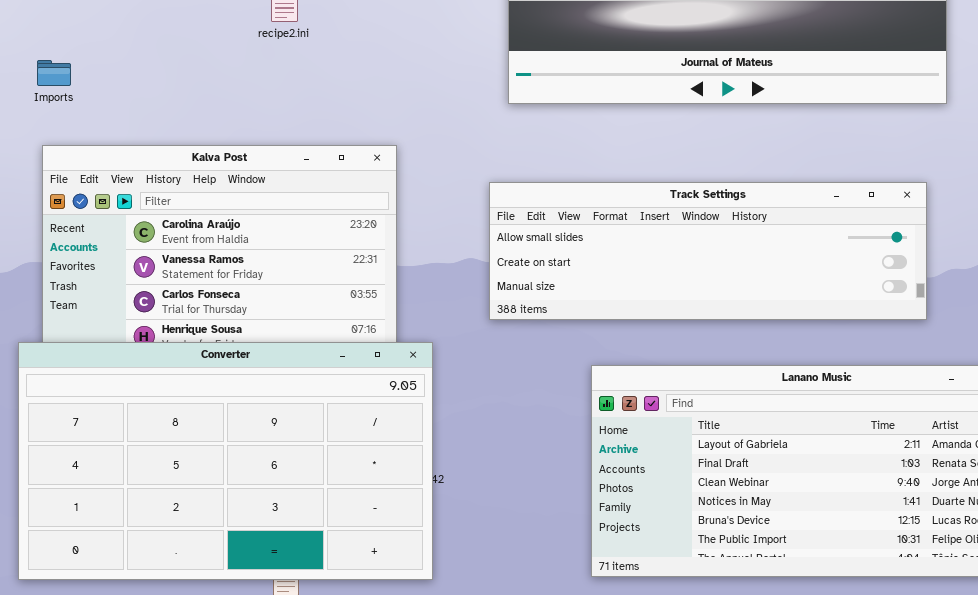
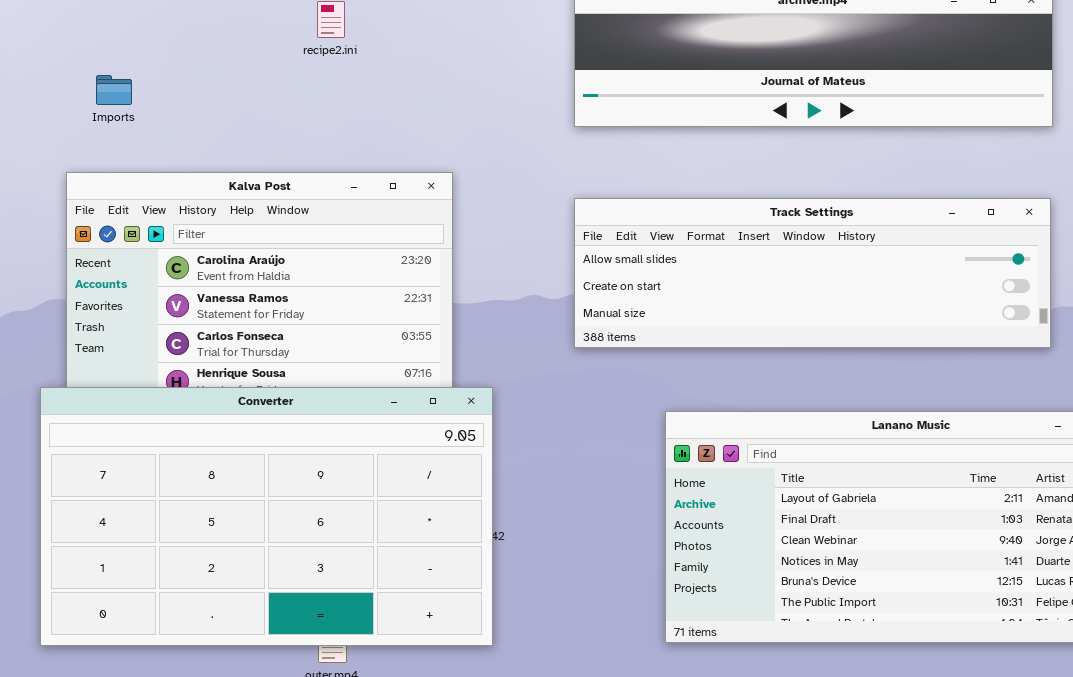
Imports: [37,60,71,86] -> [96,75,132,105], moved
Track Settings: [489,182,927,320] -> [574,198,1051,348], moved

